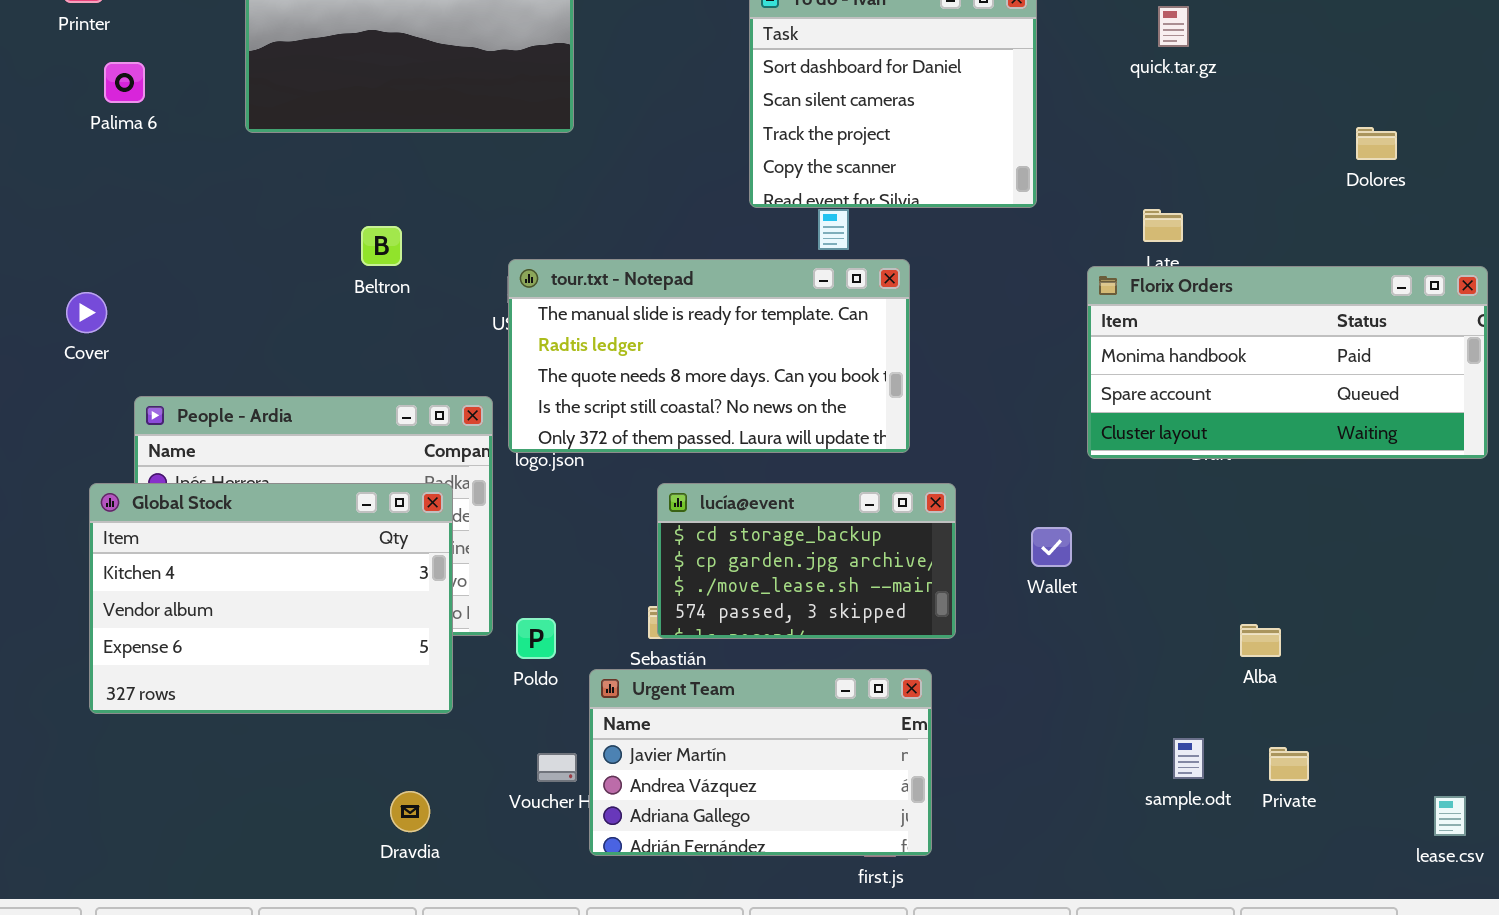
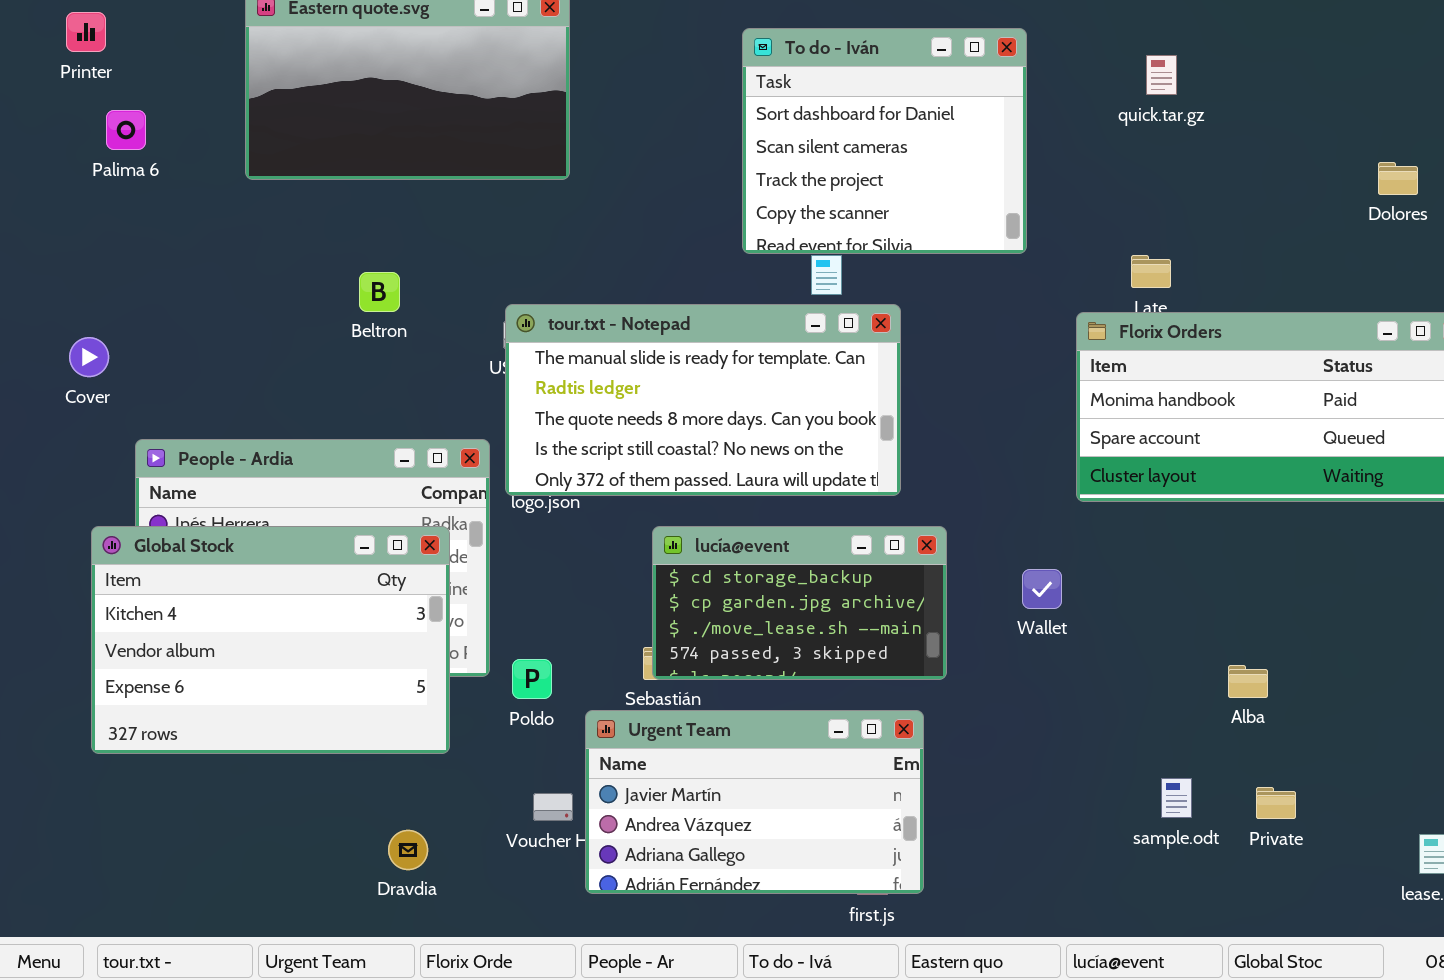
Dolores: [1356,127,1397,160] -> [1378,162,1418,195], moved

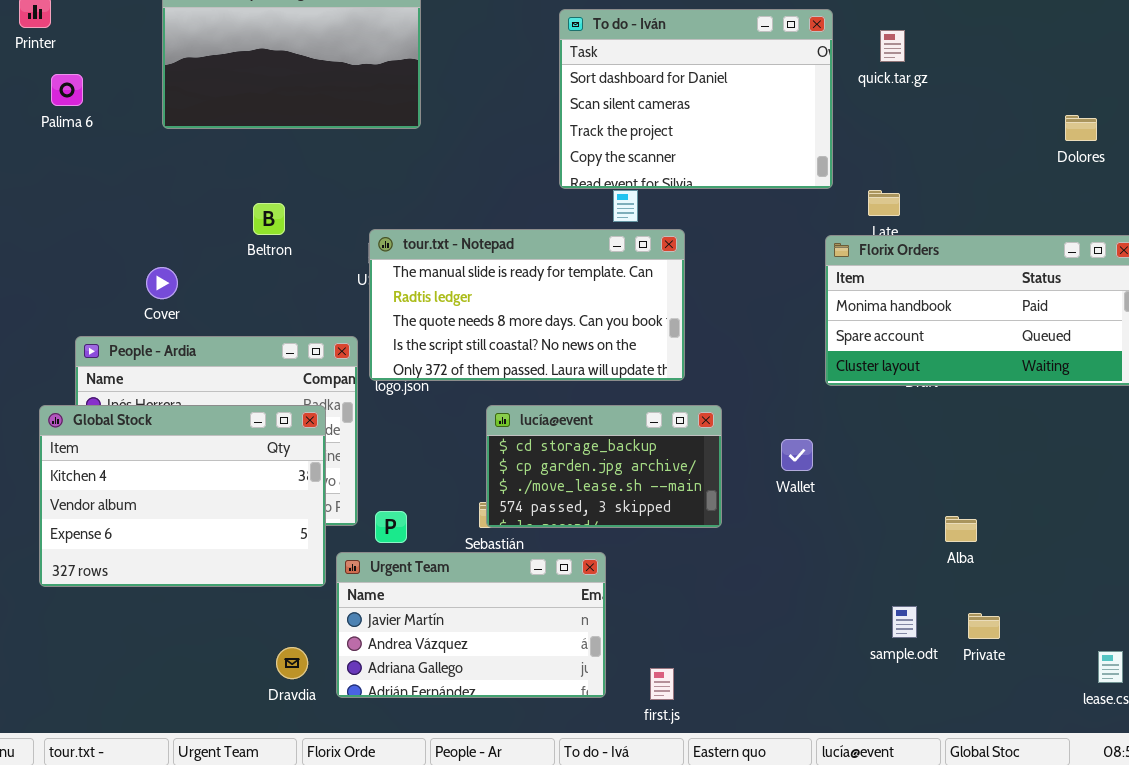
To do - Iván: [742,28,1027,254] -> [559,9,833,189], resized
Cover: [69,337,109,377] -> [146,267,178,299], moved
Urgent Team: [585,710,924,894] -> [336,552,606,698], moved

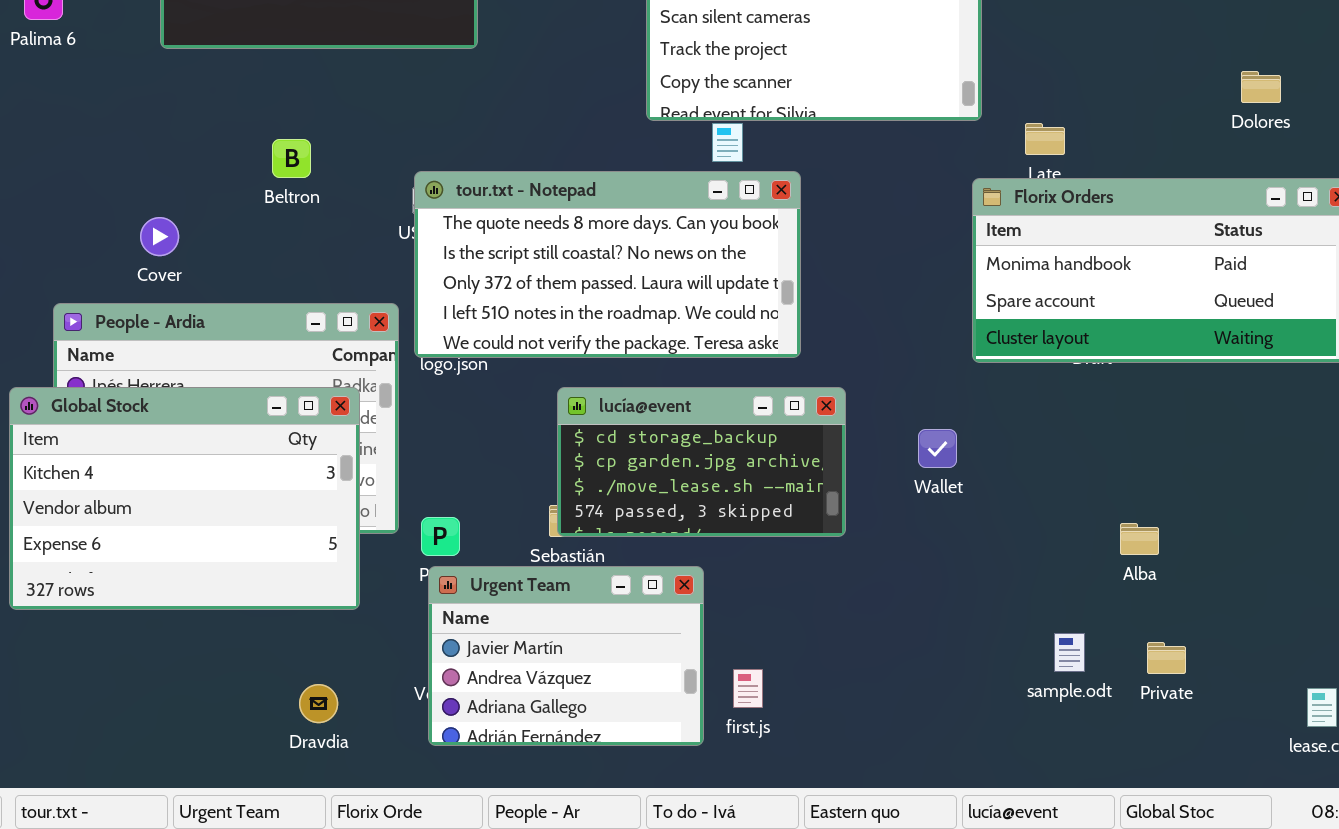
Dolores: [1065,115,1097,141] -> [1241,71,1281,103], moved
tour.txt - Notepad: [369,229,685,381] -> [414,171,801,358], scrolled down 2 rows
Urgent Team: [336,552,606,698] -> [428,566,704,746], resized
first.js: [650,668,674,700] -> [733,669,763,708], moved

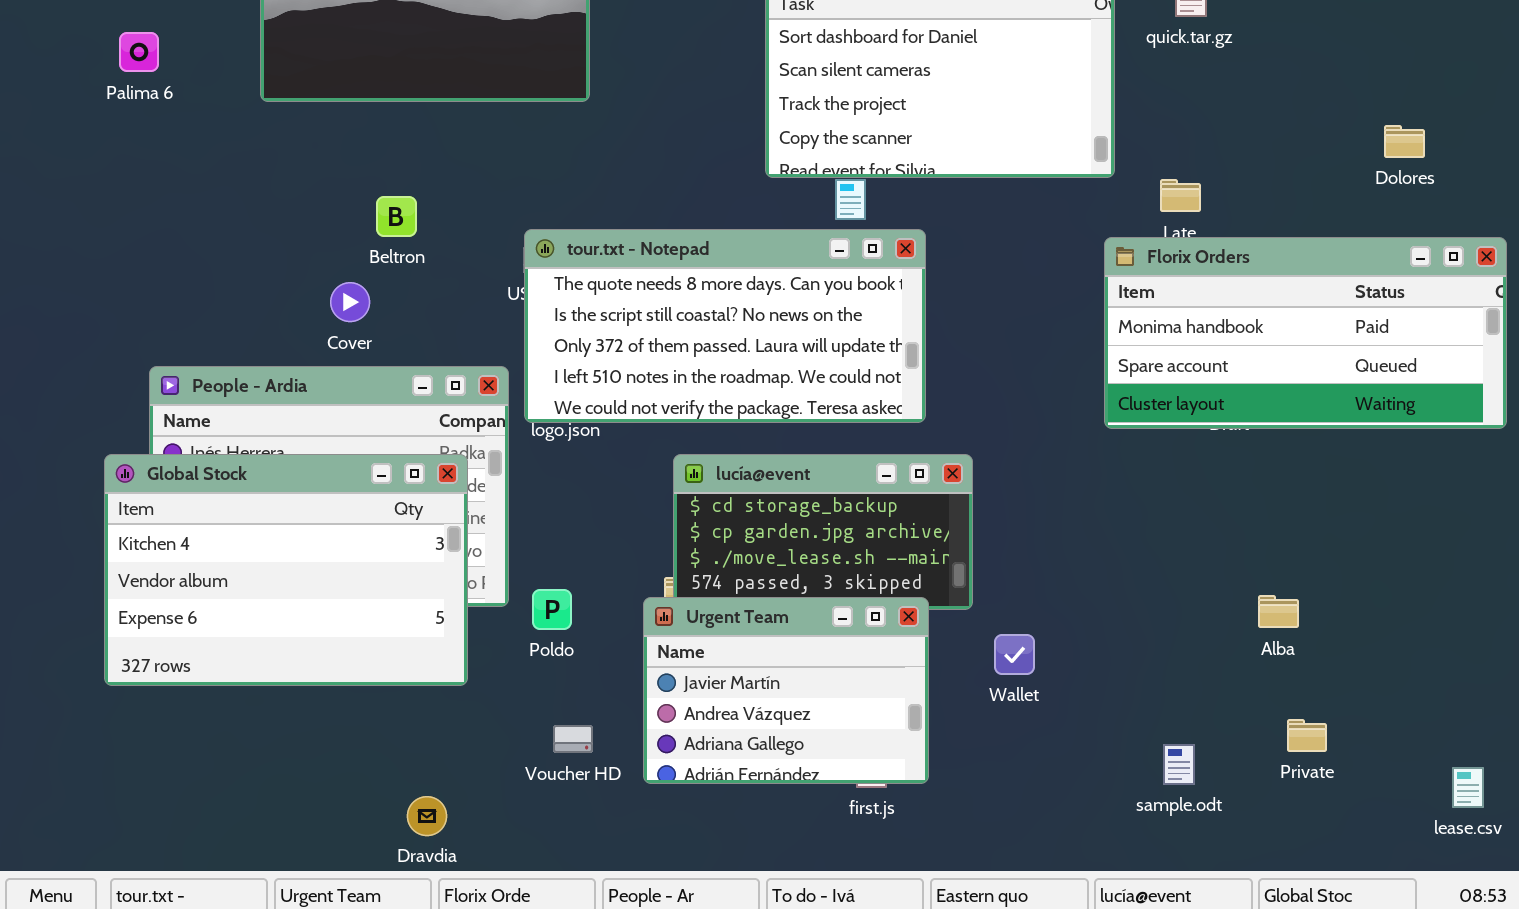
Cover: [140,217,179,256] -> [330,282,370,322], moved
Wallet: [918,429,957,468] -> [994,634,1035,675], moved
Urgent Team: [428,566,704,746] -> [643,597,929,784], moved
sample.odt: [1054,633,1085,672] -> [1163,744,1195,785], moved
Dravdia: [299,684,338,723] -> [407,796,447,836], moved

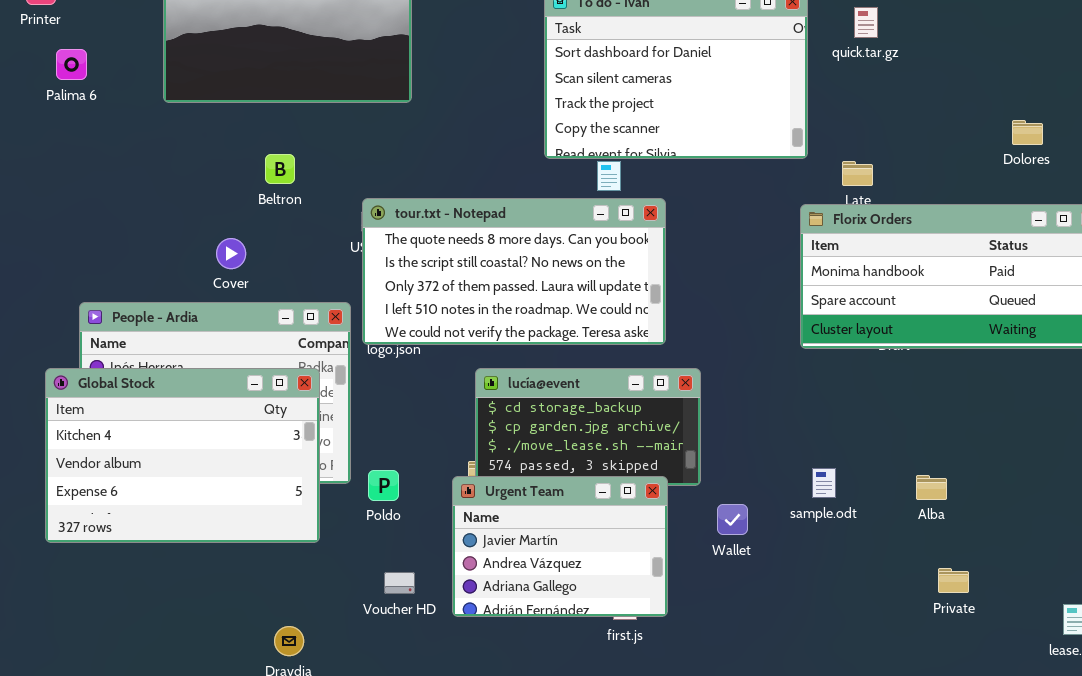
Beltron: [376,196,417,237] -> [265,154,295,184], moved
sample.odt: [1163,744,1195,785] -> [812,468,836,498], moved

